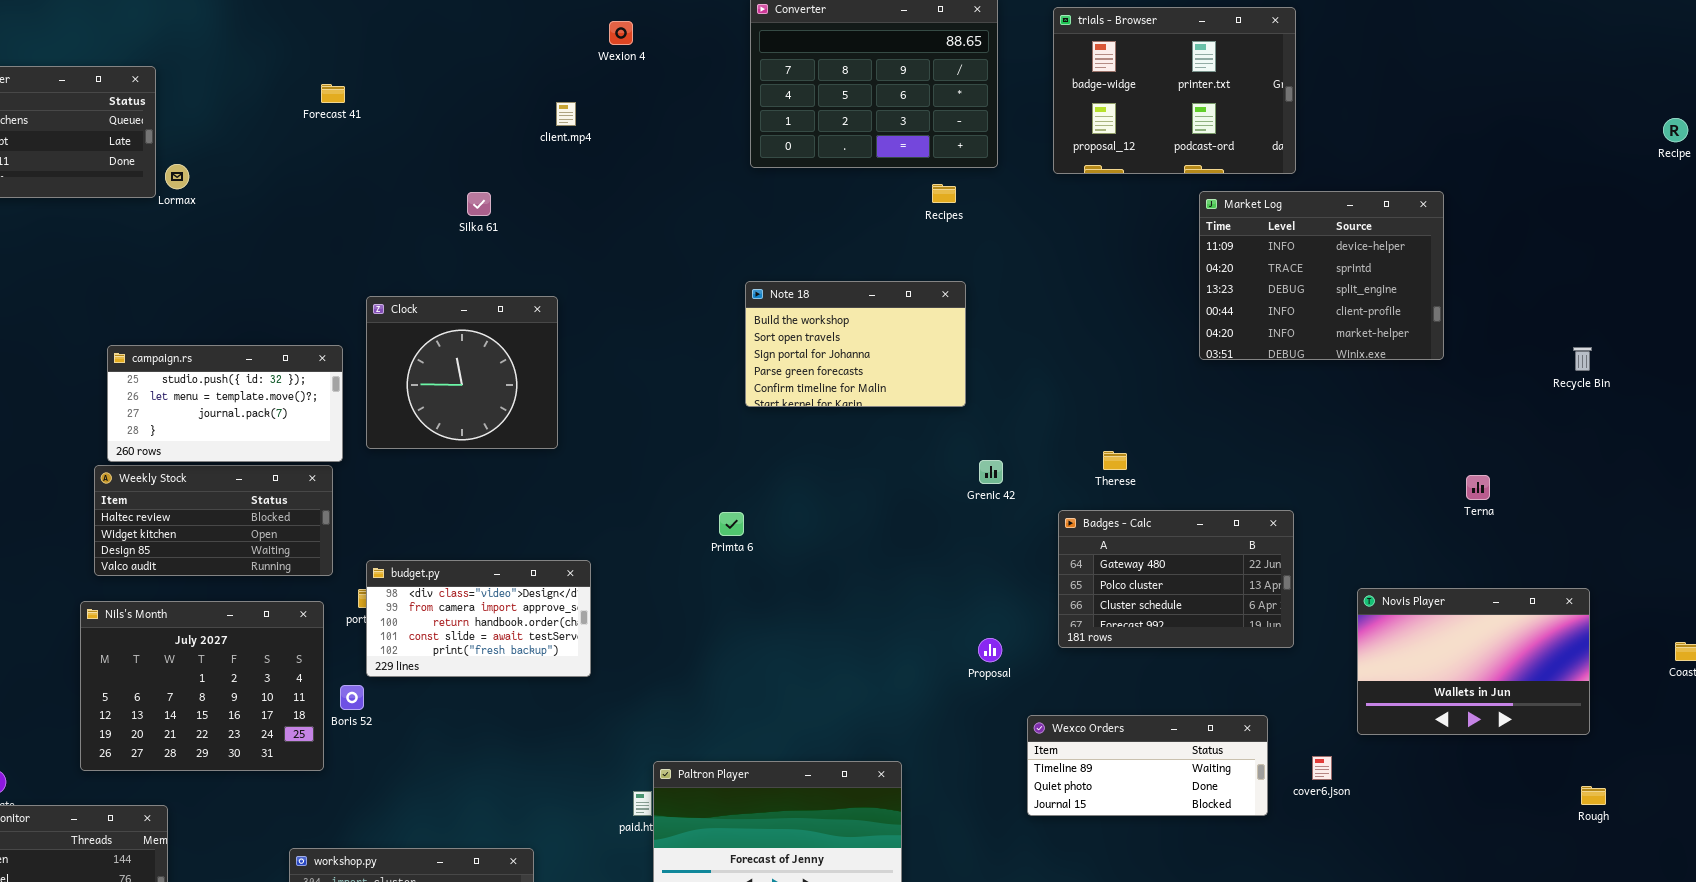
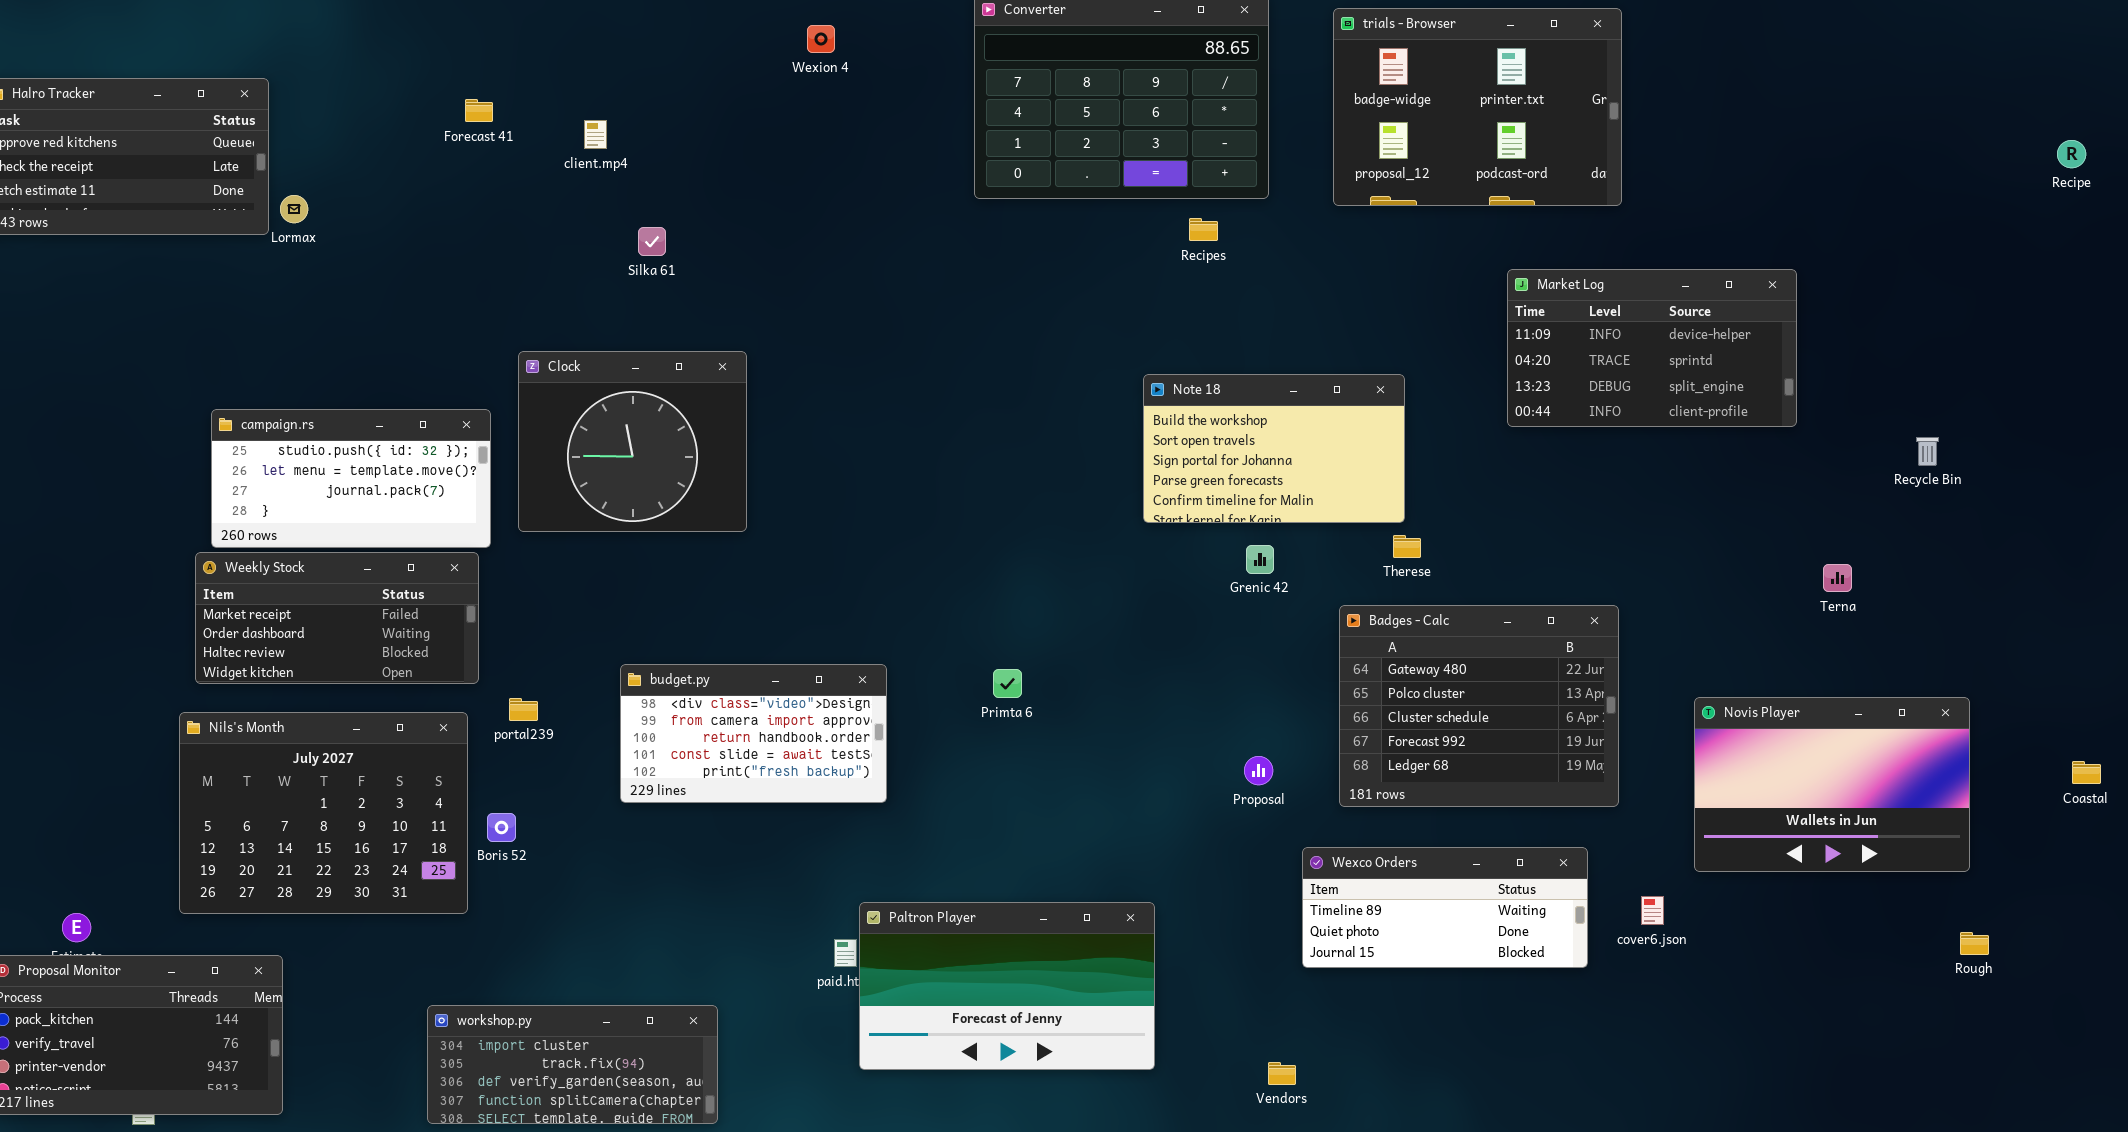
client.mp4: [556,102,576,126] -> [584,120,607,149], moved
Market Log: [1199,191,1444,360] -> [1507,269,1797,427], resized
Note 18: [745,281,966,407] -> [1143,374,1405,523], moved
Recycle Bin: [1573,347,1592,371] -> [1916,437,1939,466], moved
Weekly Stock: [94,465,333,576] -> [195,552,479,684], scrolled up 2 rows
Badges - Calc: [1058,510,1294,648] -> [1339,605,1619,807], resized
Primta 6: [719,512,744,536] -> [993,669,1022,698], moved
budget.py: [366,560,591,677] -> [620,664,887,803], moved

